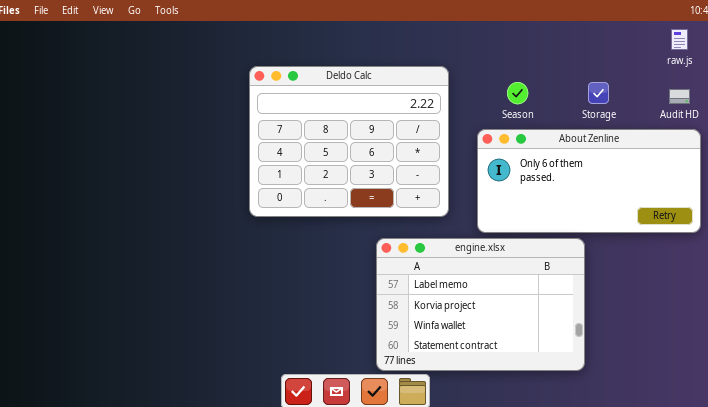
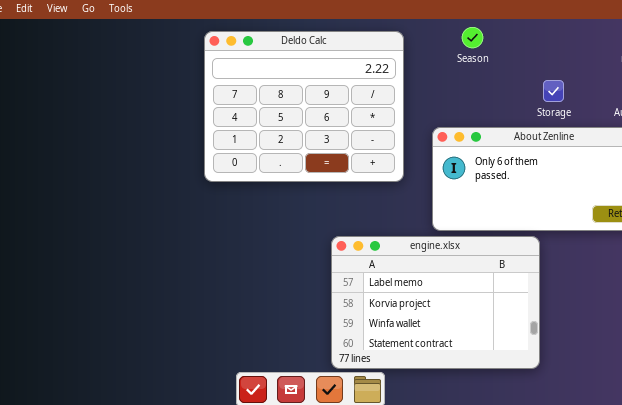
Deldo Calc: [249,66,449,217] -> [204,31,404,182], moved
Season: [507,82,528,104] -> [462,27,483,48], moved

